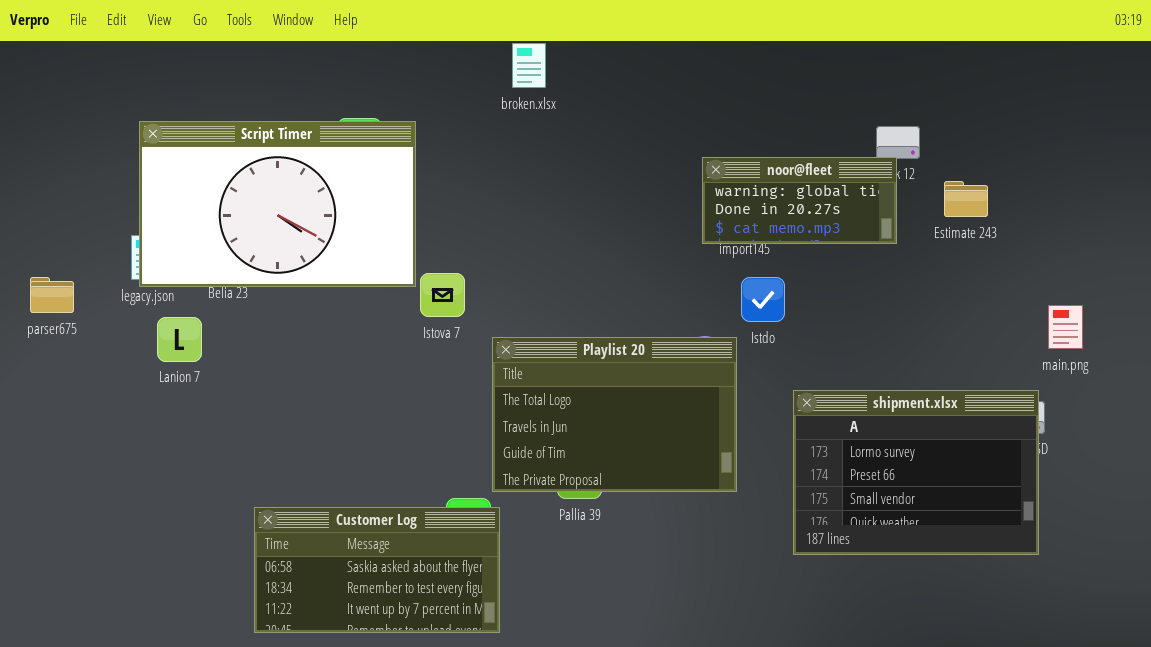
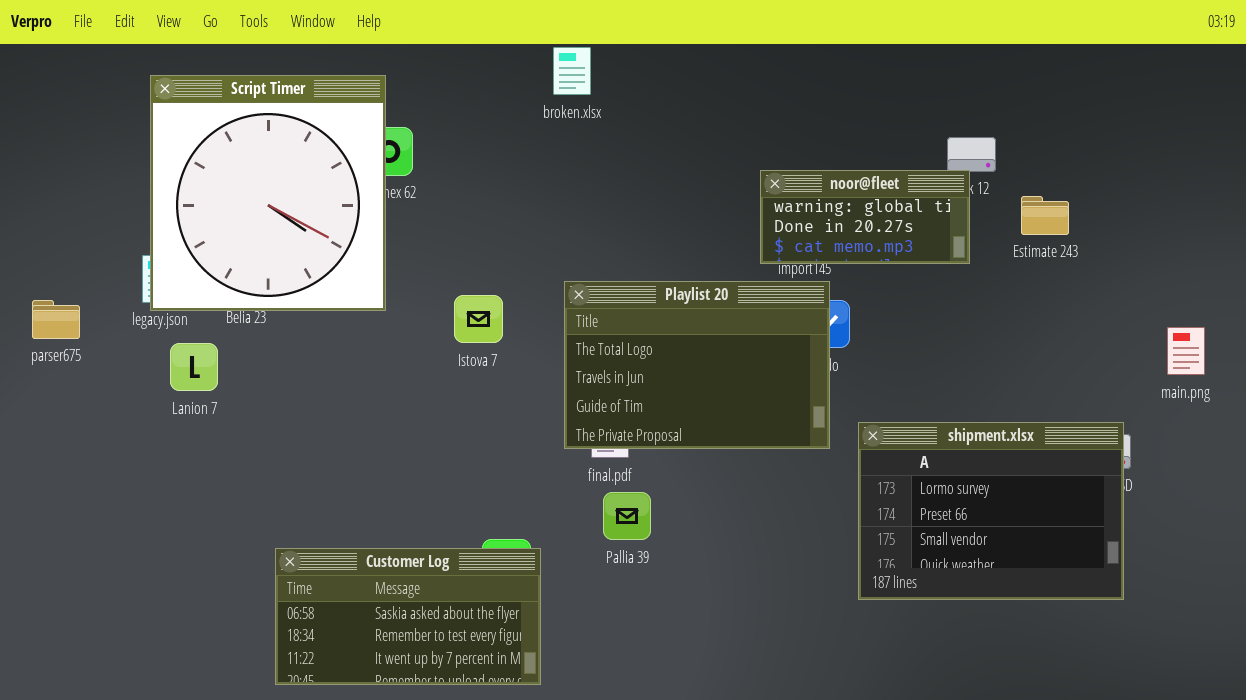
Script Timer: [139,121,416,287] -> [150,75,386,311], resized
main.png: [1048,305,1083,349] -> [1167,327,1205,375], moved
Playlist 20: [492,337,737,492] -> [564,281,830,449], moved

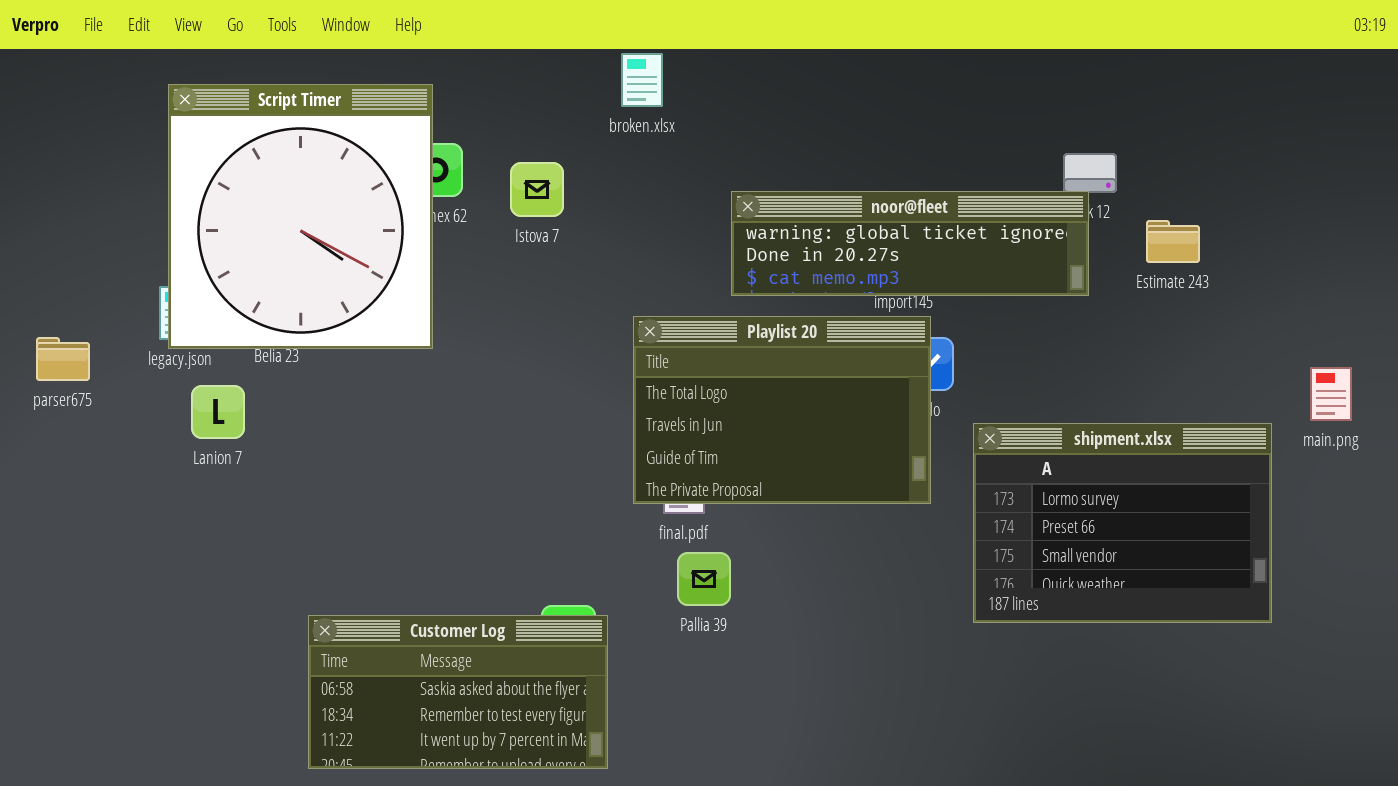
noor@fleet: [760,170,970,264] -> [731,191,1089,296], resized
Istova 7: [454,295,503,343] -> [510,162,564,217], moved
shipment.xlsx: [858,422,1124,600] -> [973,423,1272,623], moved

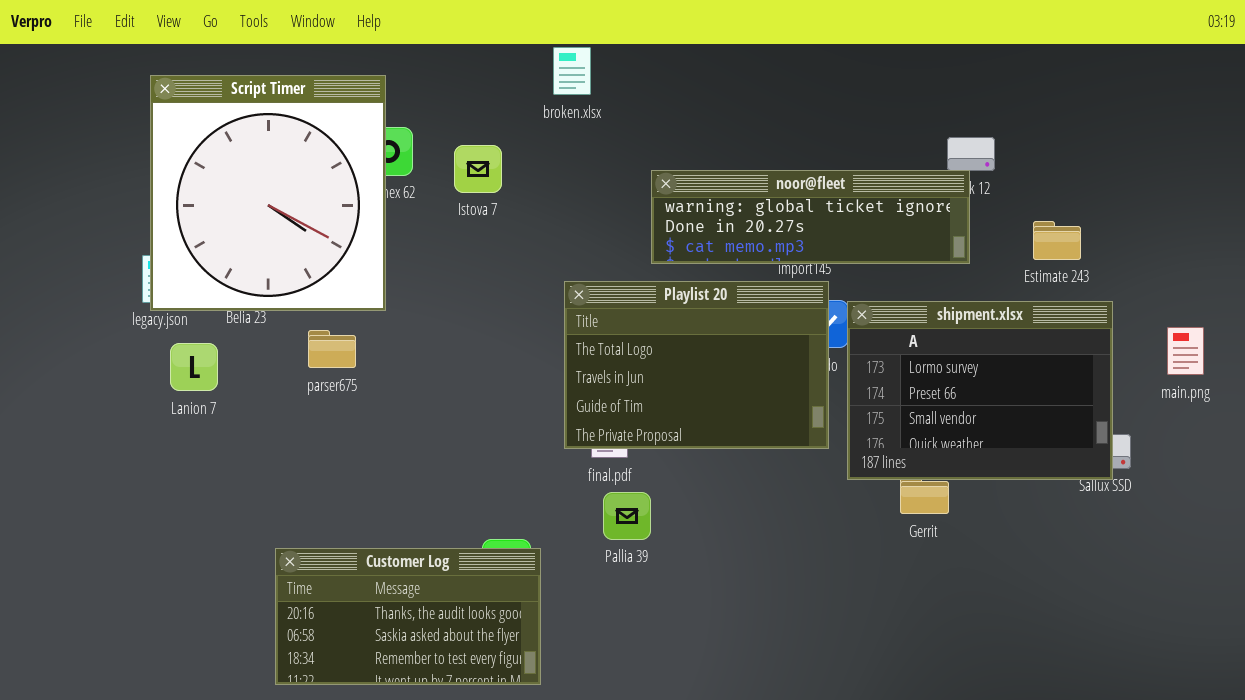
Estimate 243: [1146,220,1200,263] -> [1033,221,1081,260], moved
parser675: [36,337,90,381] -> [308,330,356,368], moved
shipment.xlsx: [973,423,1272,623] -> [847,301,1113,480], moved
Customer Log: [308,615,608,769] -> [275,548,541,685], scrolled up 1 row

